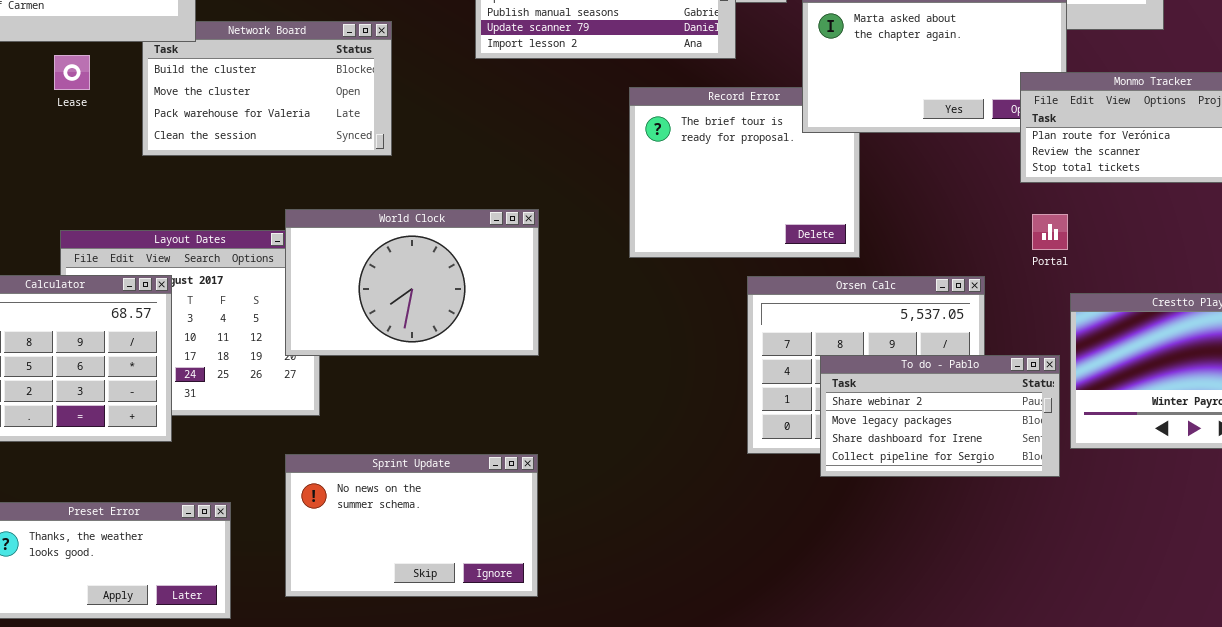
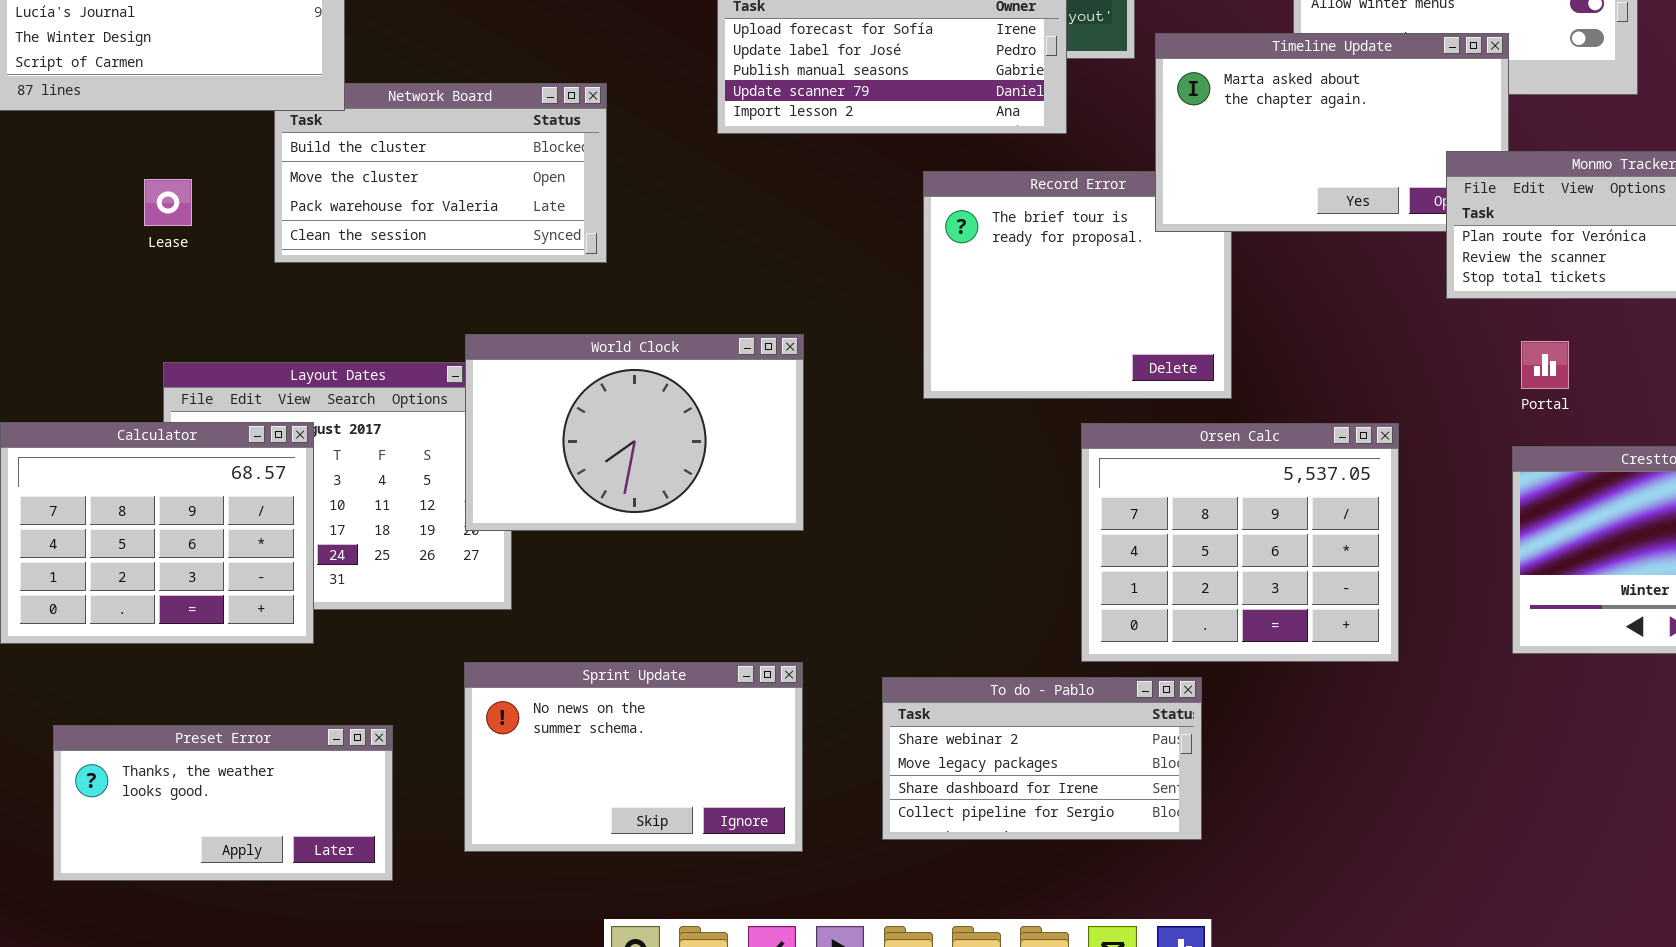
Lease: [54,55,90,90] -> [144,179,192,226], moved
Portal: [1032,214,1068,250] -> [1521,341,1569,389], moved
To do - Pablo: [820,355,1060,477] -> [882,677,1202,840], moved

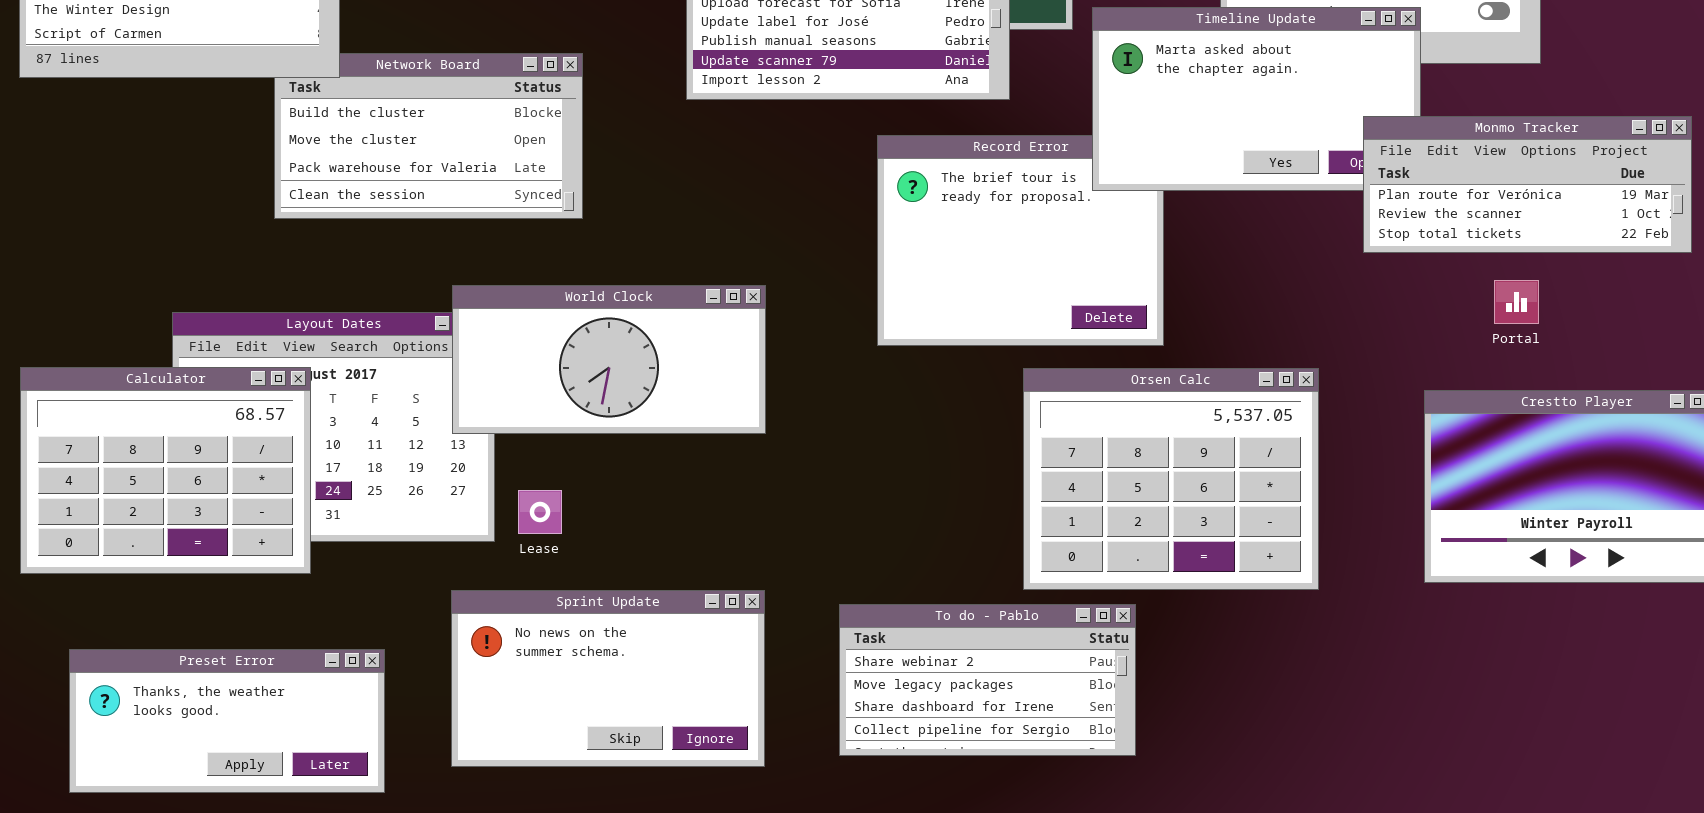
Lease: [144,179,192,226] -> [518,490,562,534], moved
World Clock: [465,334,804,531] -> [452,285,766,434], resized
Portal: [1521,341,1569,389] -> [1494,280,1539,324], moved

